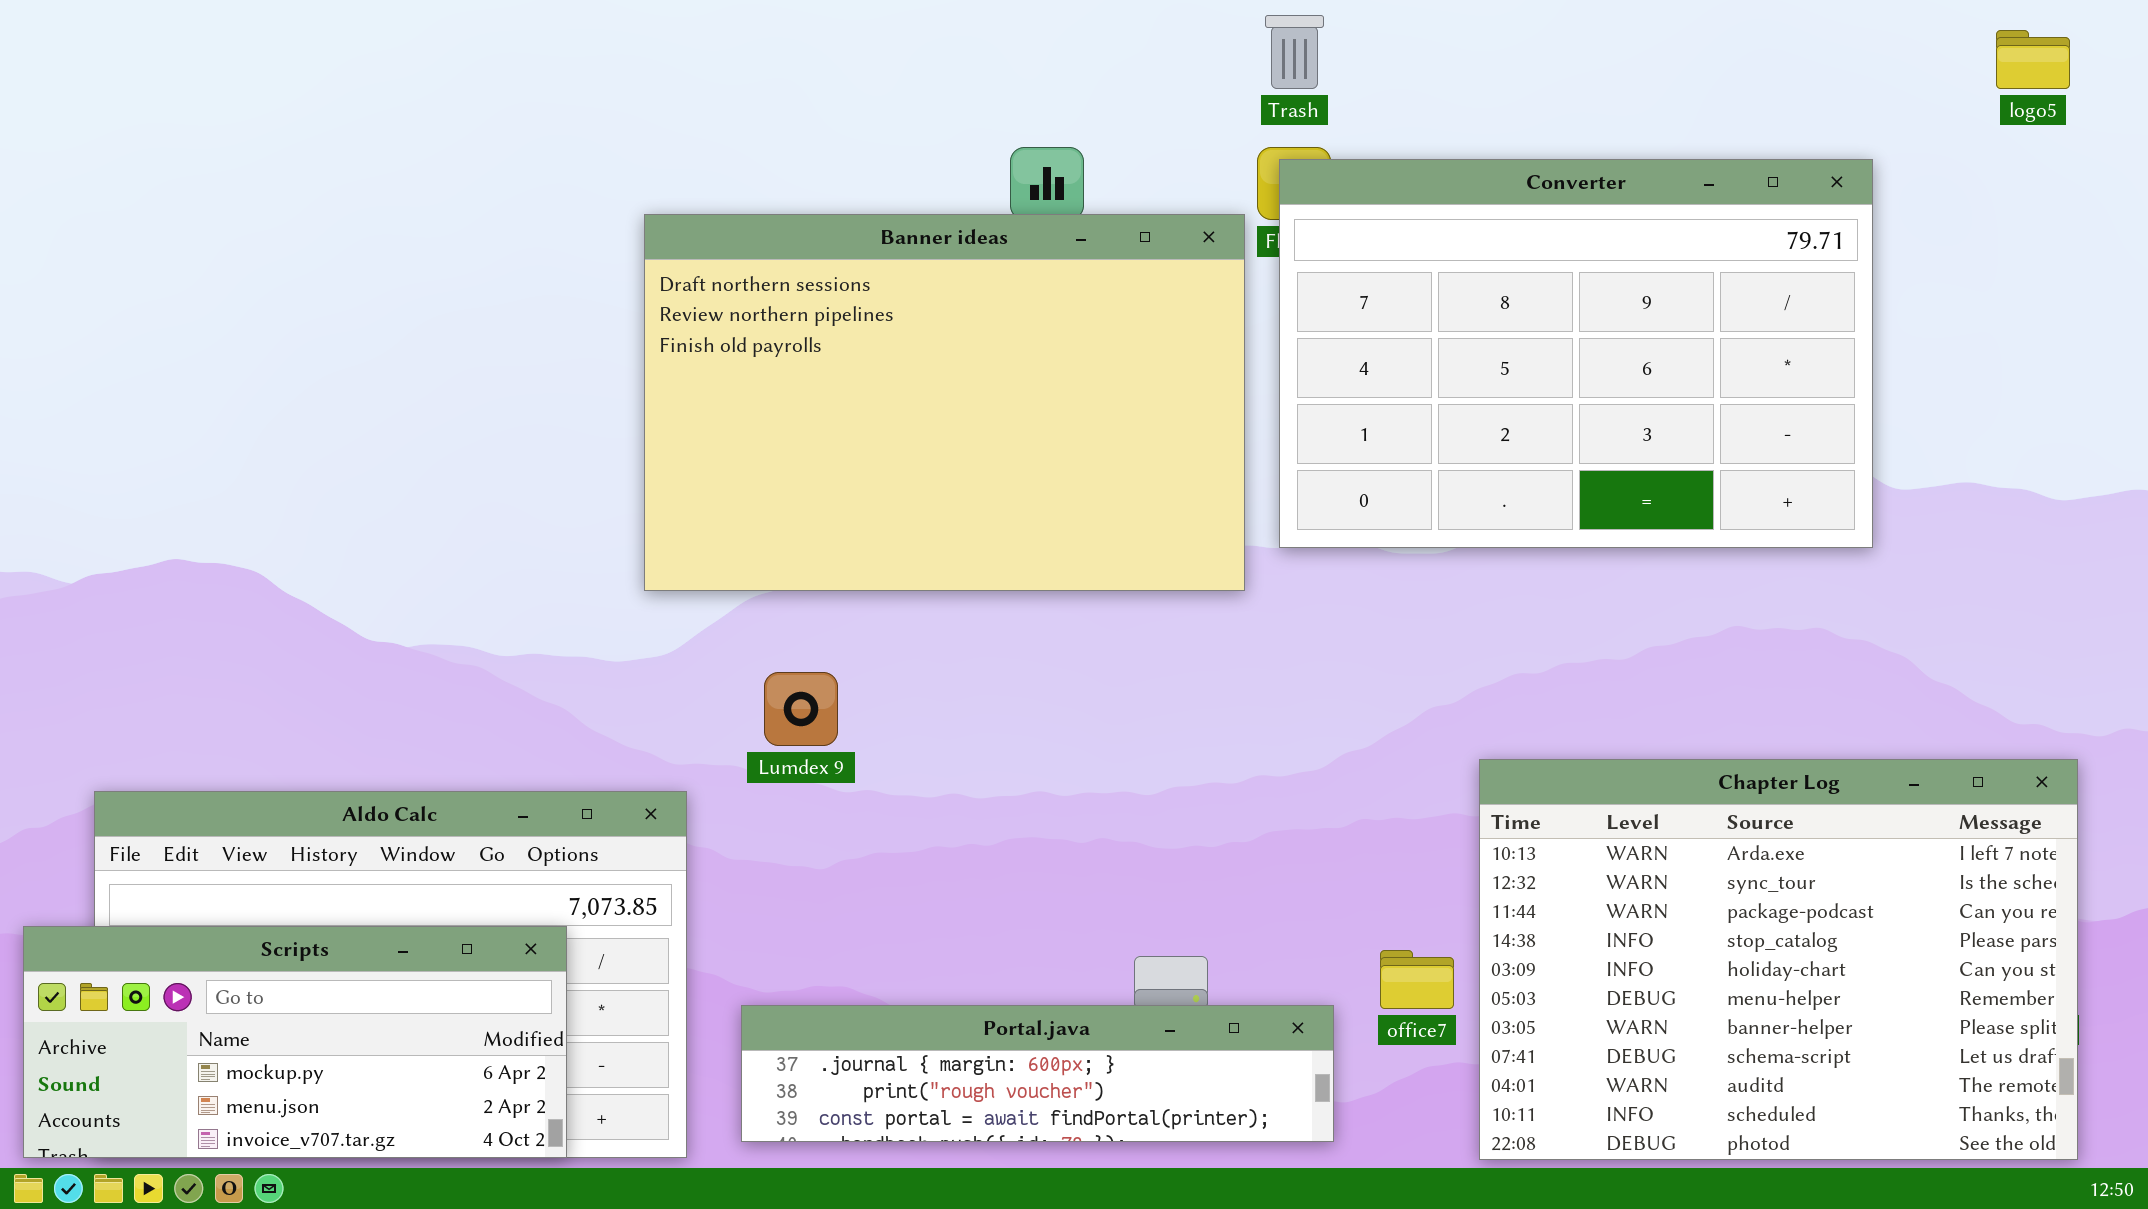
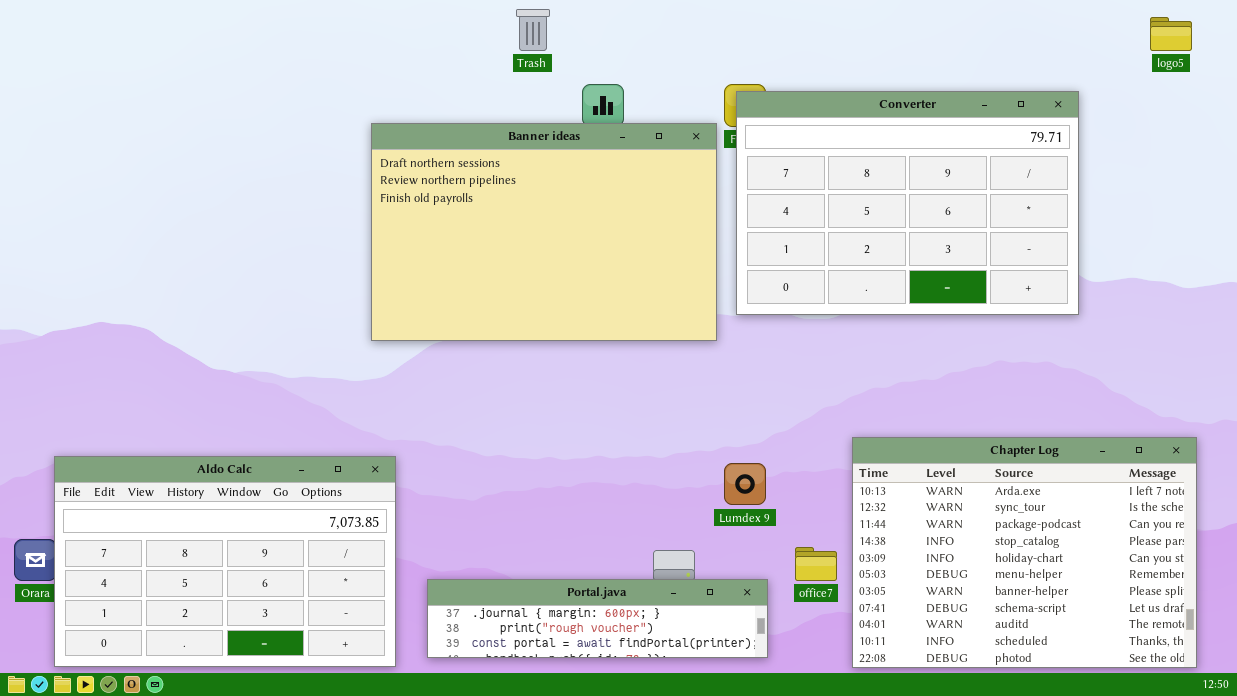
Trash: [1265,15,1324,89] -> [516,9,550,51], moved
Lumdex 9: [764,672,838,746] -> [724,463,766,505], moved
Scripts: [23,926,567,1158] -> none, closed

